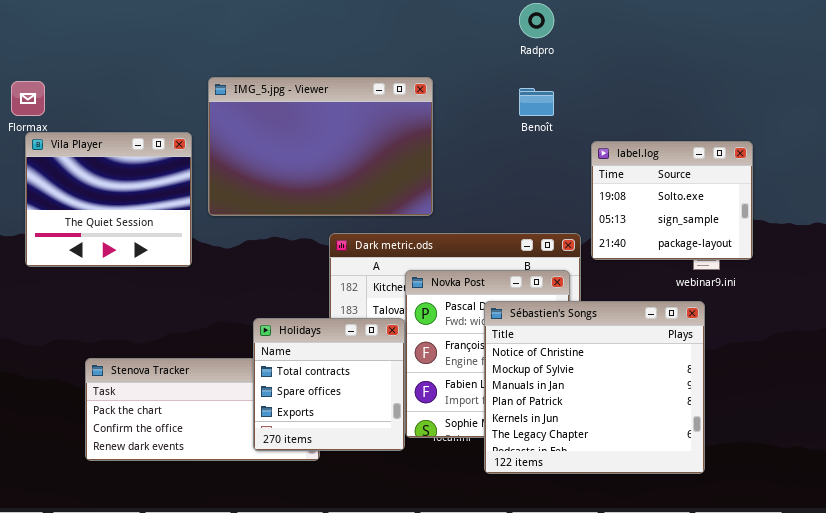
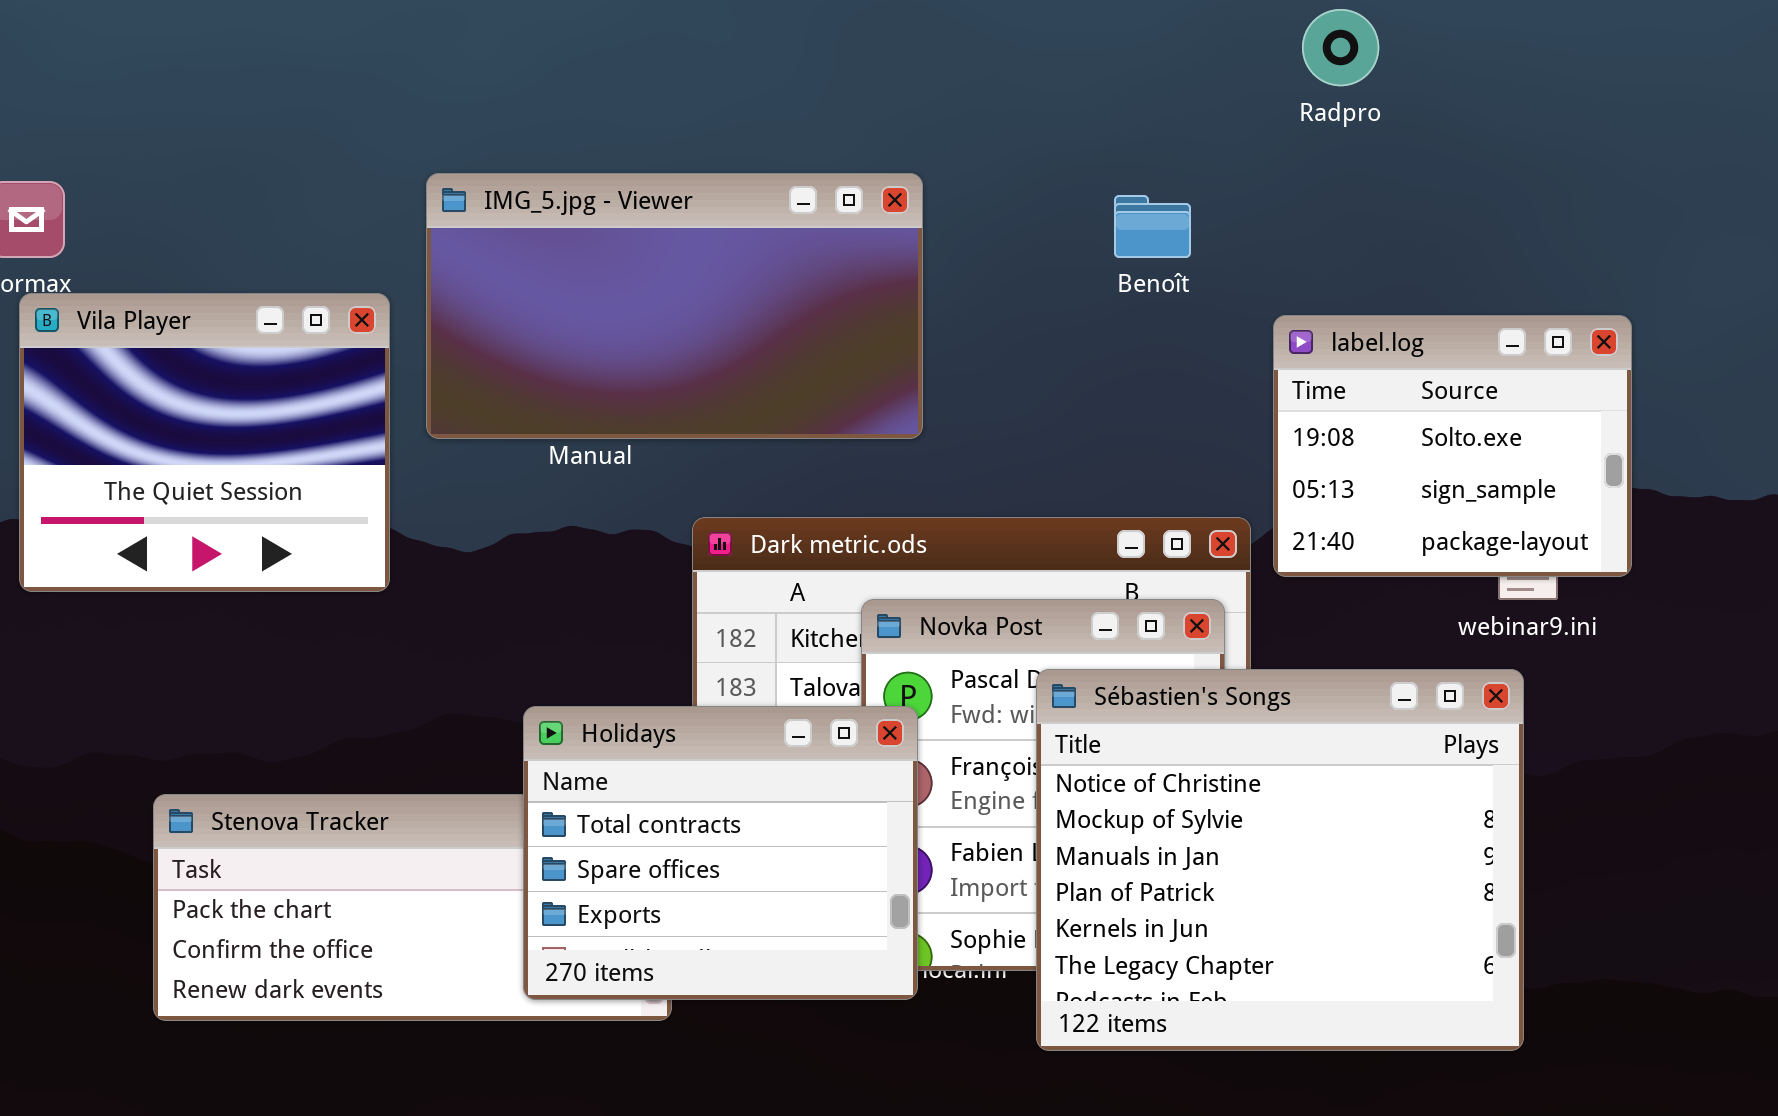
Radpro: [519,3,554,38] -> [1302,9,1379,86], moved
IMG_5.jpg - Viewer: [208,77,433,216] -> [426,173,923,439], resized
Holidays: [253,318,405,451] -> [523,706,918,1000], resized

